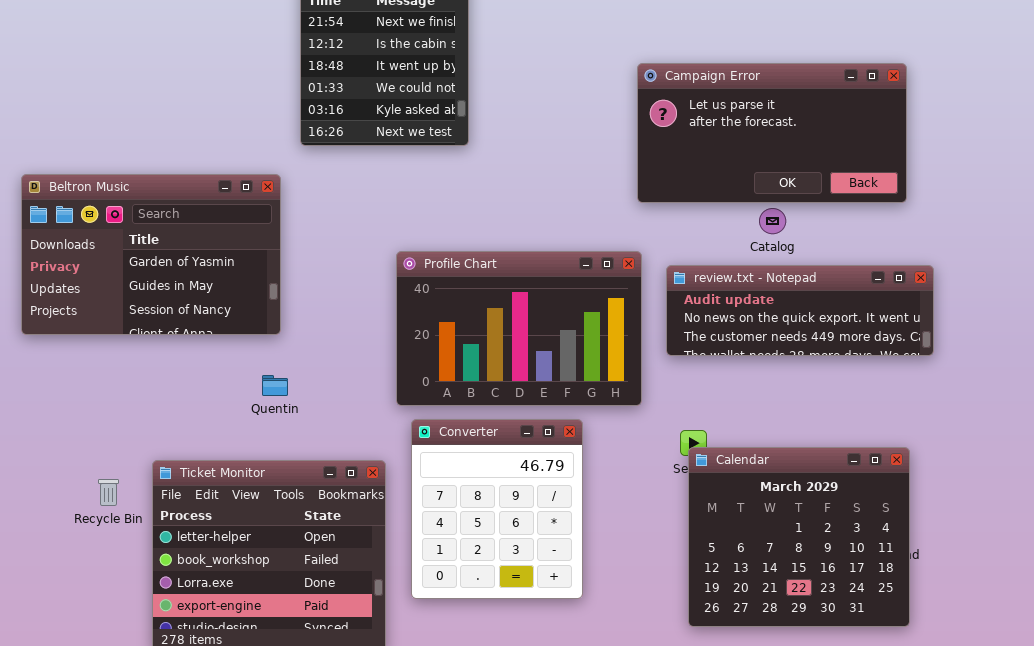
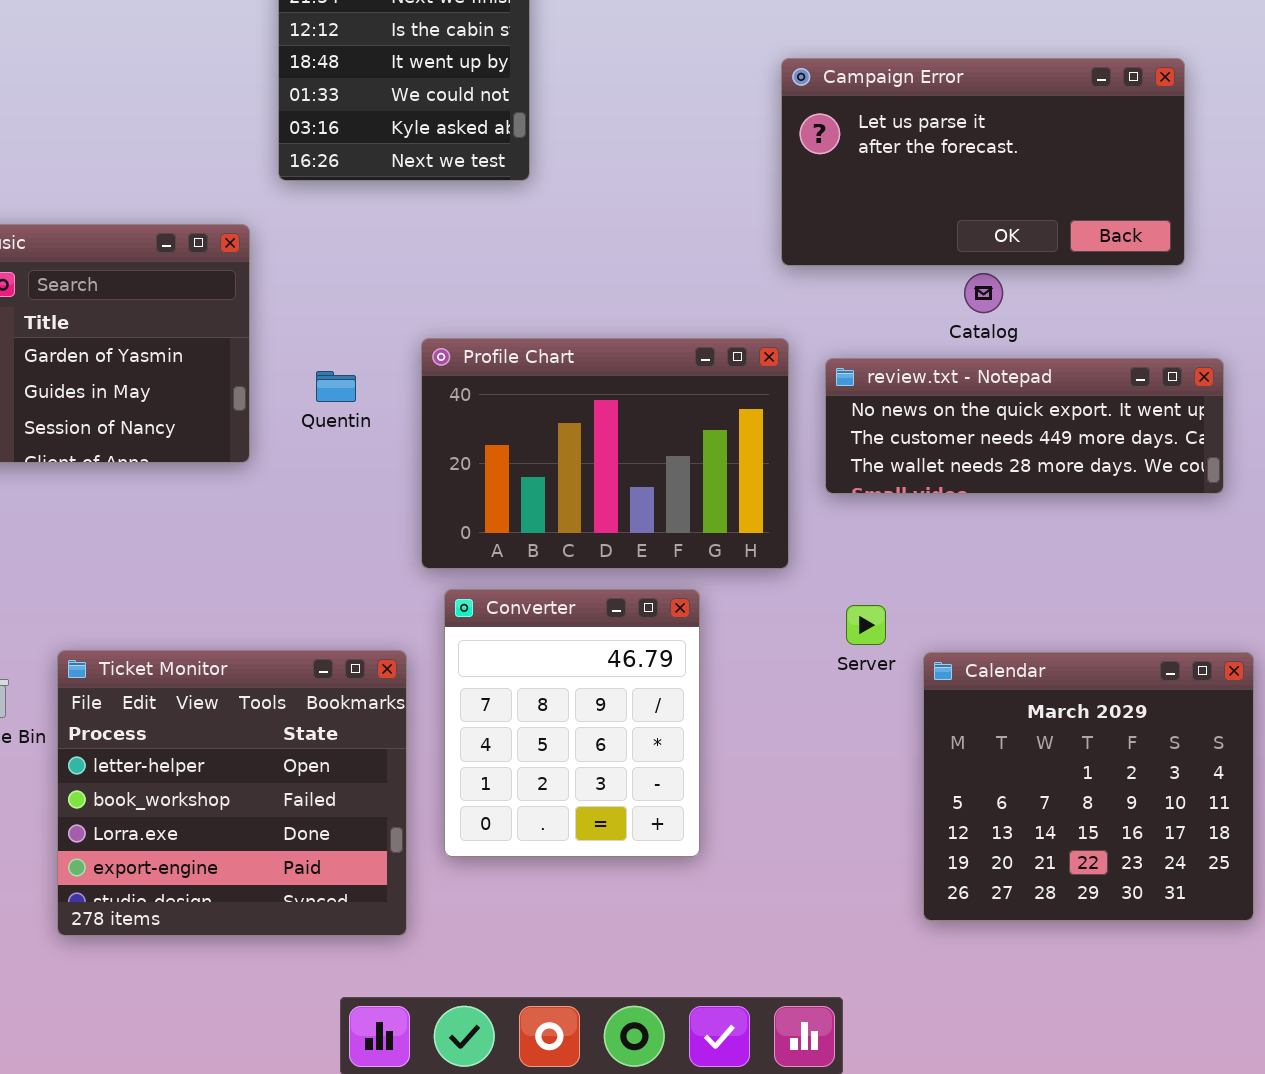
review.txt - Notepad: [666,265,934,356] -> [825,358,1224,494], scrolled down 1 row
Quentin: [262,375,288,396] -> [316,371,356,402], moved
Calendar: [688,447,910,627] -> [923,652,1254,921], moved

